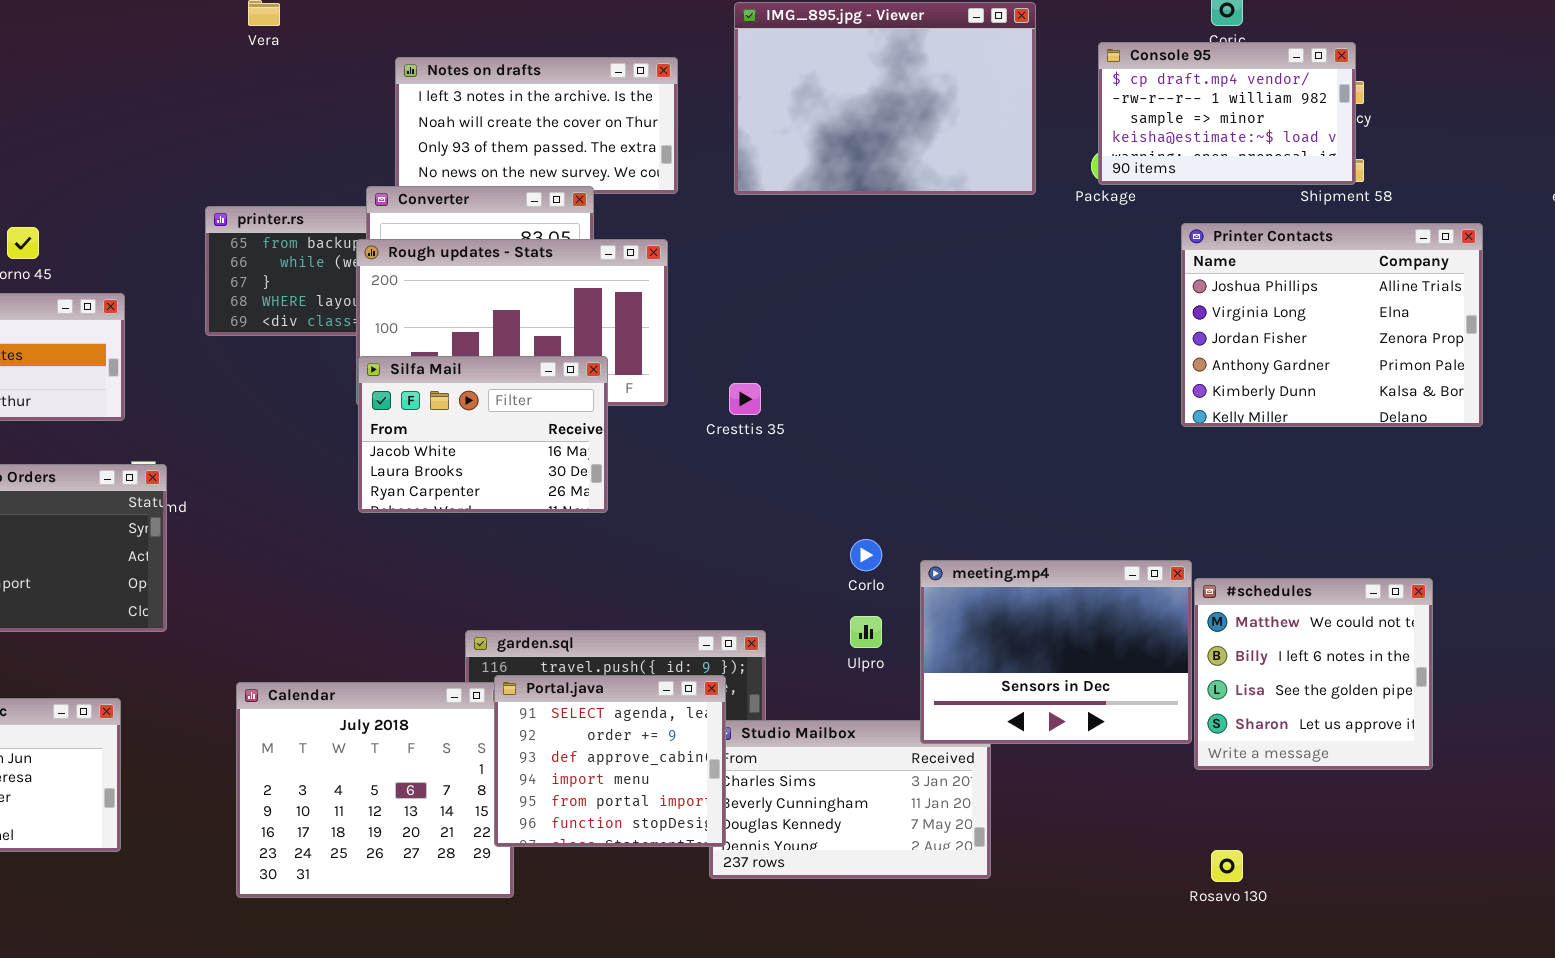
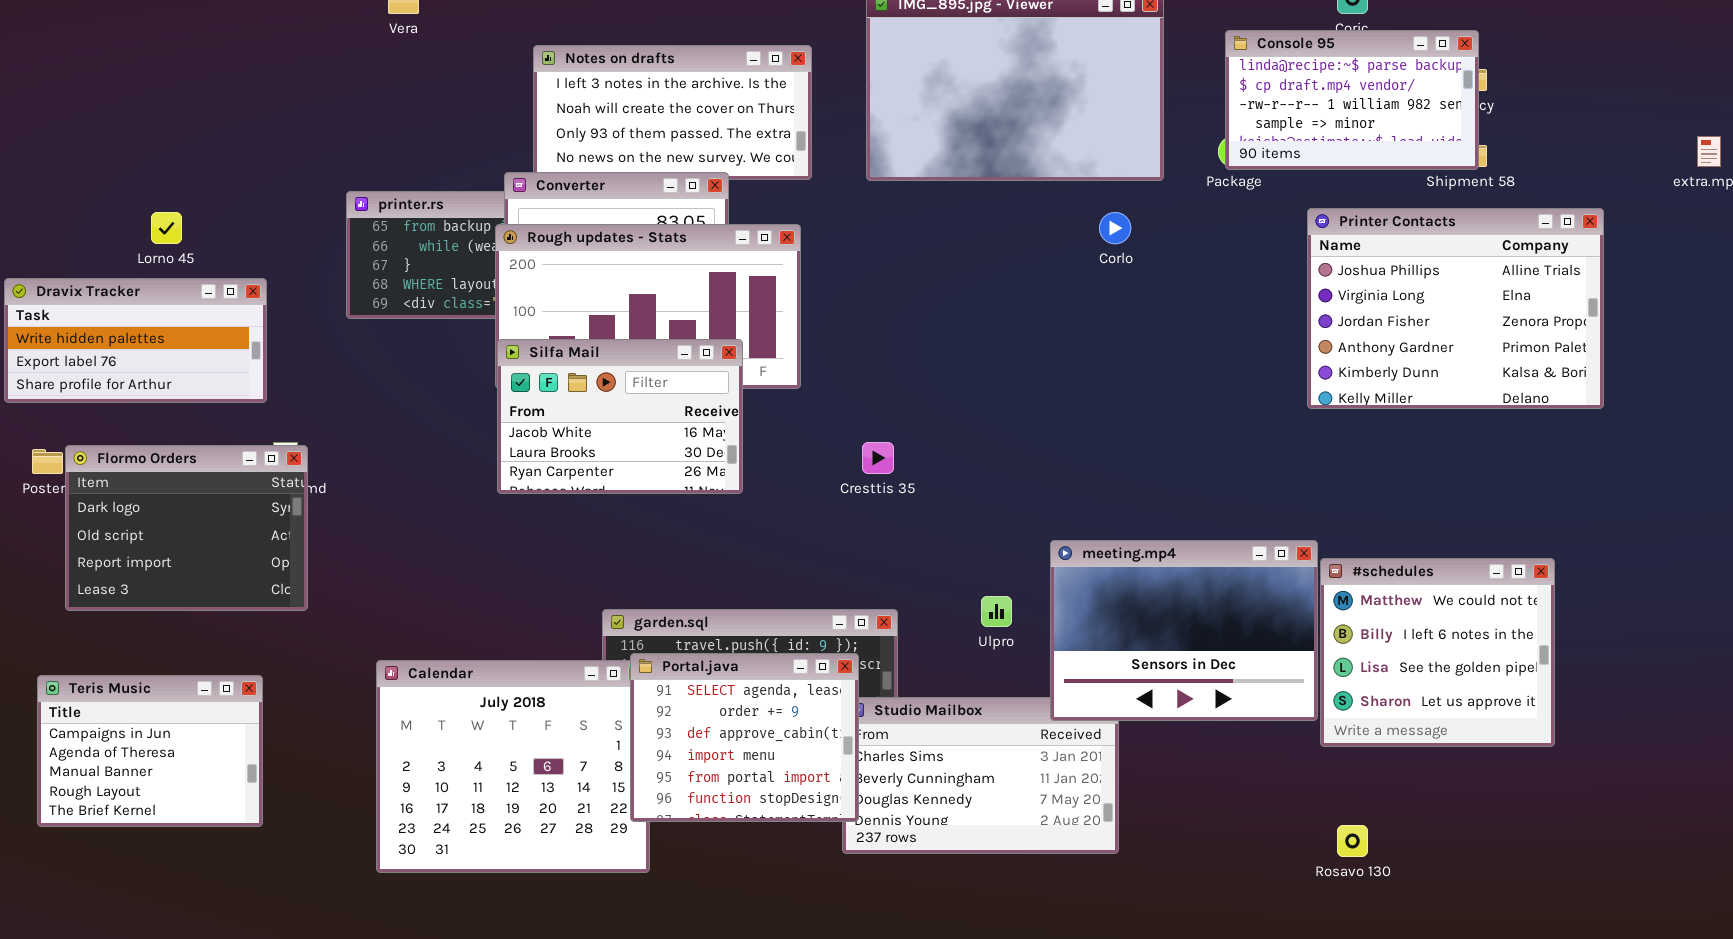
Console 95: [1098,42,1356,185] -> [1225,30,1479,170], scrolled up 1 row
Cresttis 35: [729,383,761,415] -> [862,442,894,474], moved
Corlo: [850,539,882,571] -> [1099,212,1131,244], moved

